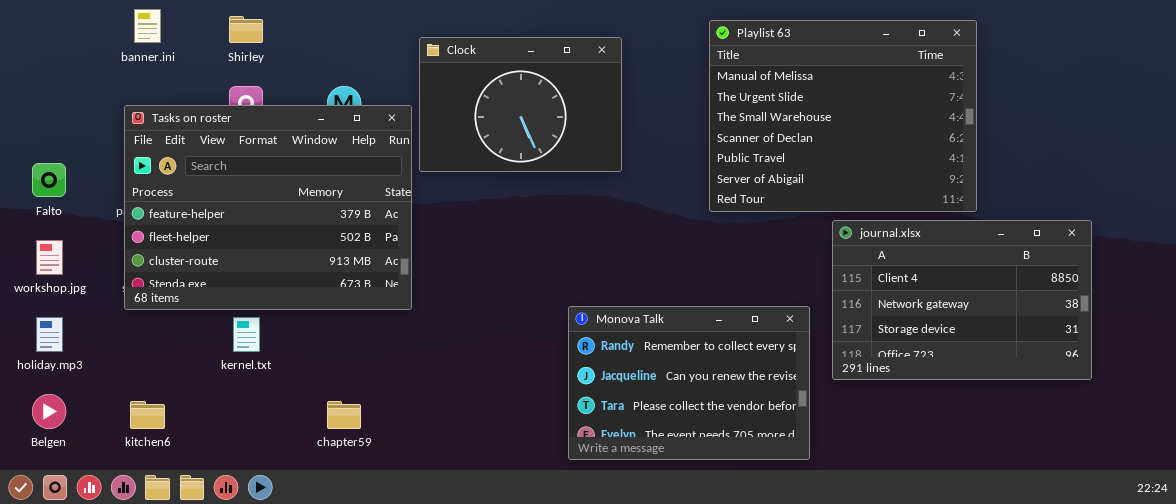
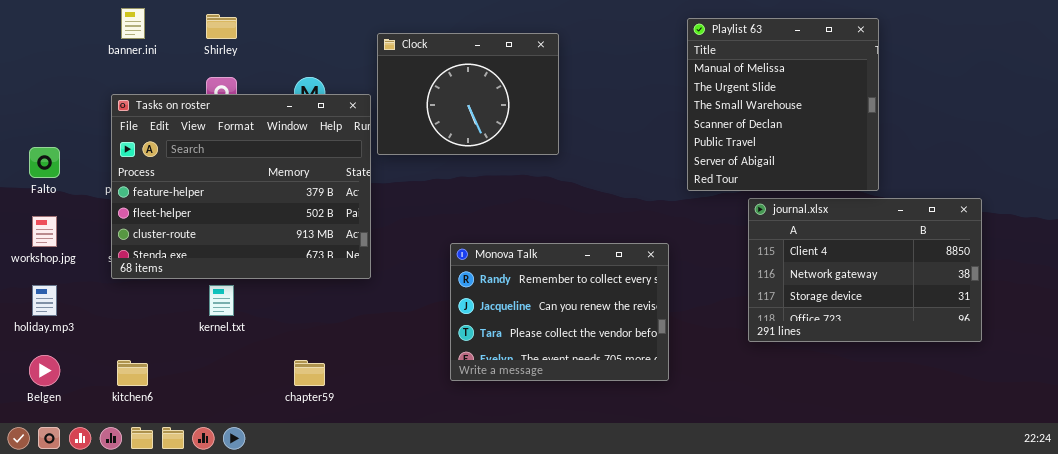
Playlist 63: [709,20,977,212] -> [687,18,879,191], resized
Monova Talk: [568,306,810,460] -> [450,243,669,381], moved

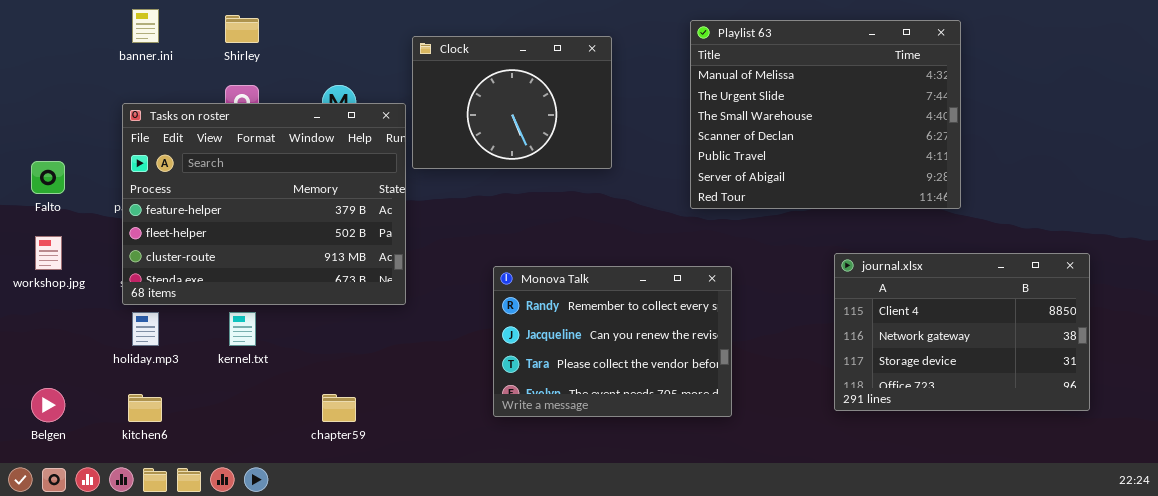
Playlist 63: [687,18,879,191] -> [690,20,961,209], resized
journal.xlsx: [748,198,982,342] -> [834,253,1090,411], moved
holiday.mp3: [32,285,57,316] -> [132,312,159,346], moved

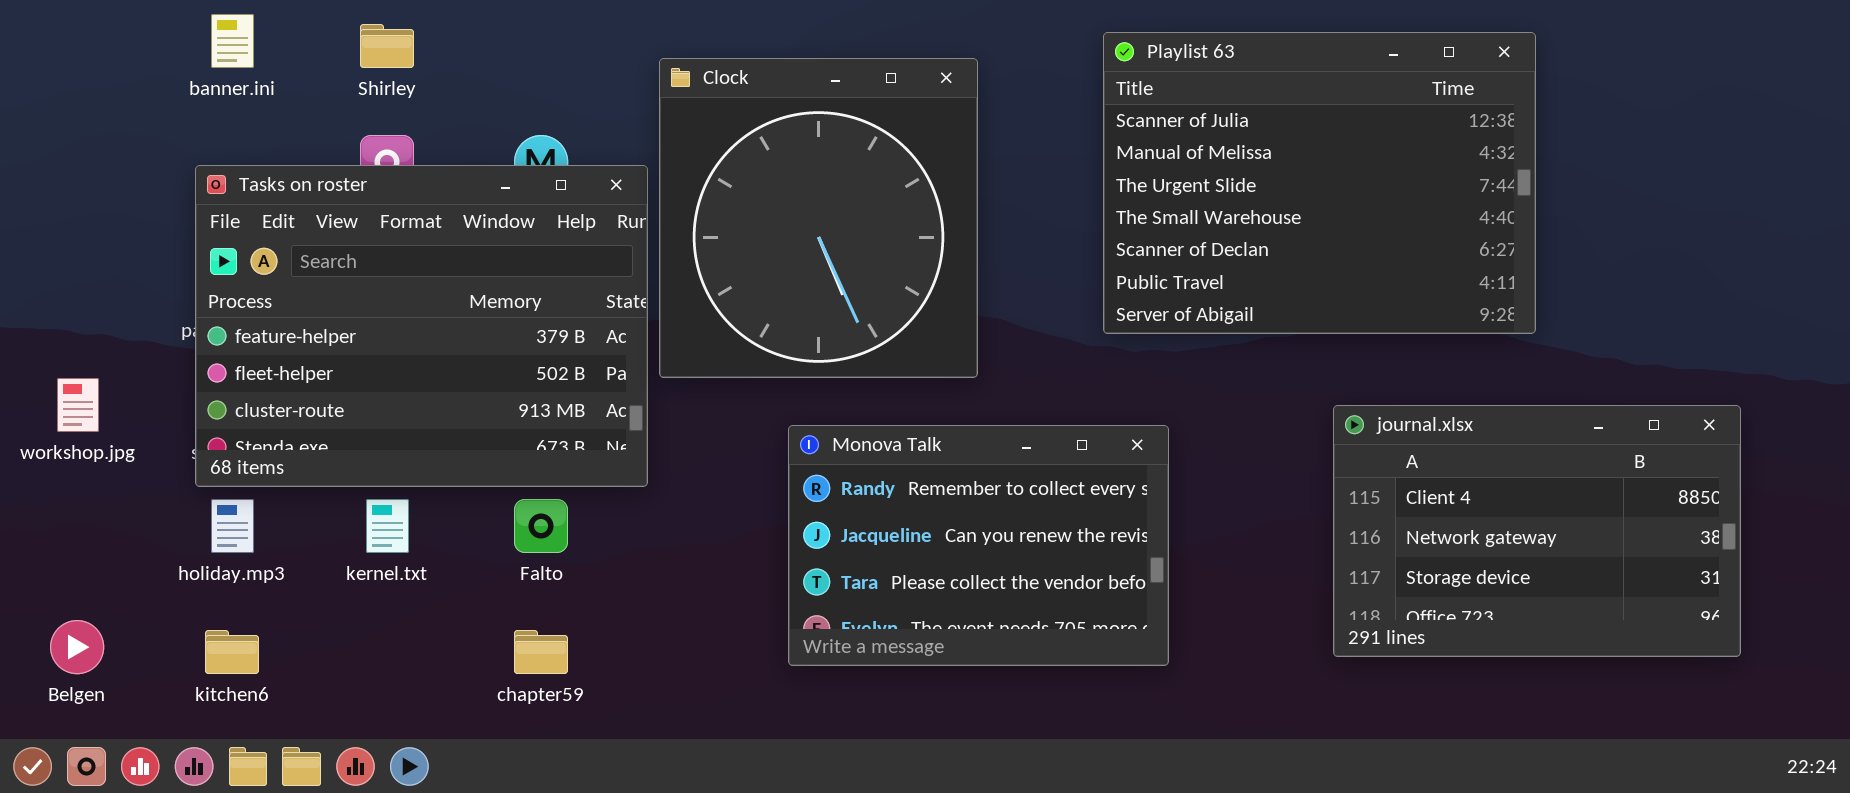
Playlist 63: [690,20,961,209] -> [1103,32,1536,334], scrolled up 1 row
Clock: [412,36,612,169] -> [659,58,978,378], resized
Falto: [31,161,65,194] -> [514,499,568,553], moved

